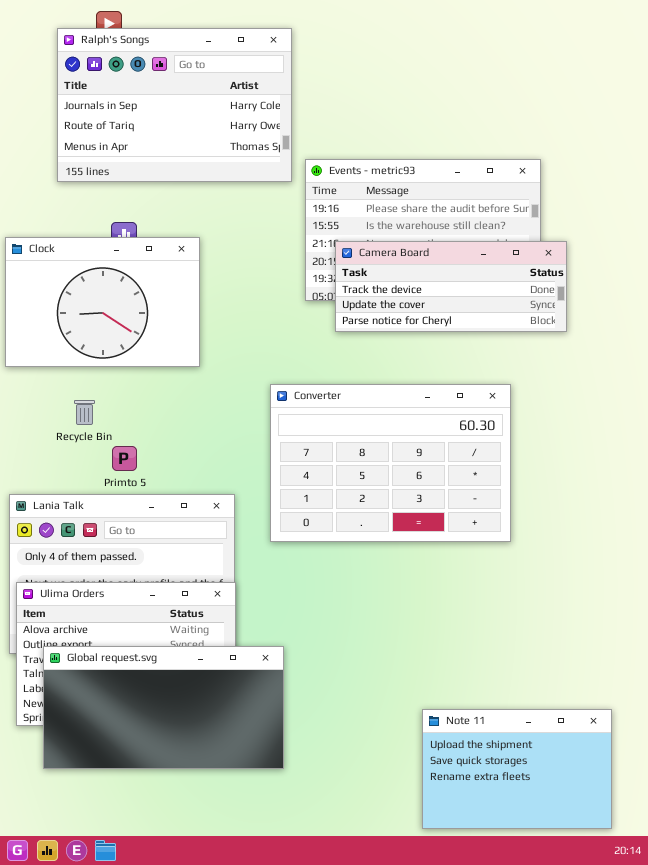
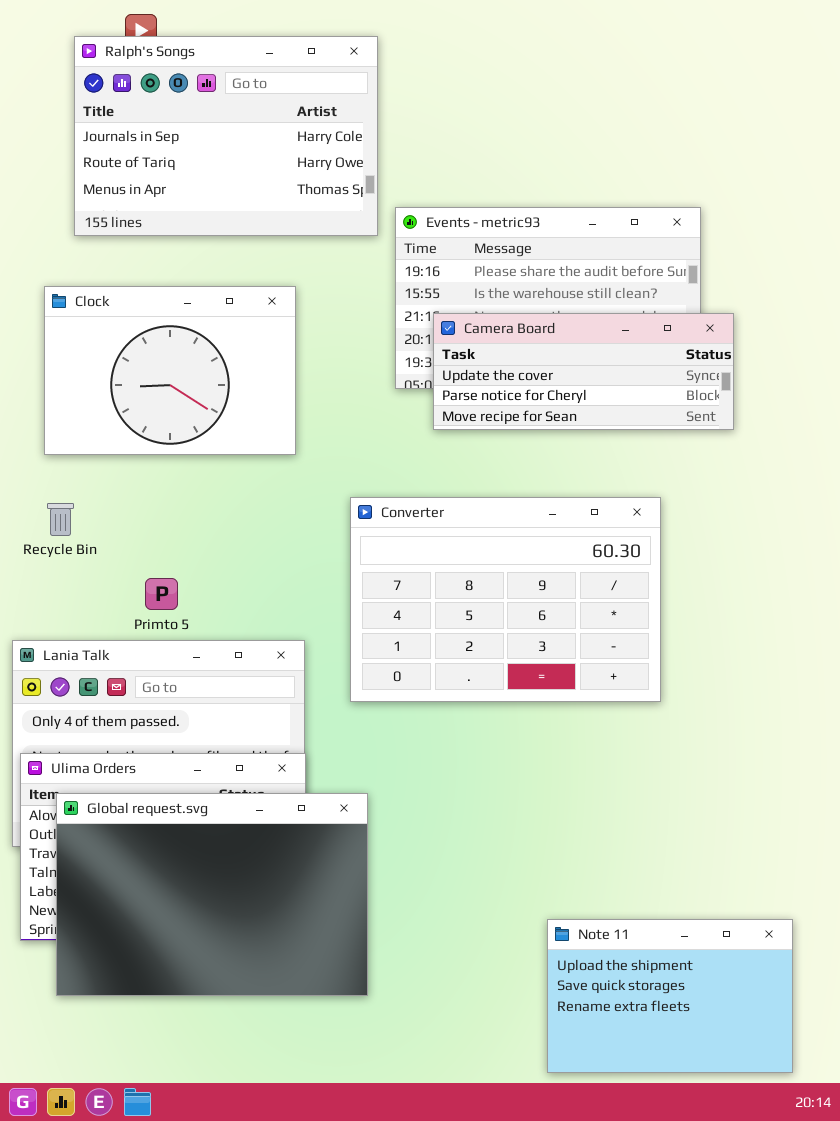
Clock: [5,237,200,367] -> [44,286,296,455], moved
Camera Board: [335,241,567,332] -> [433,313,734,430], scrolled down 1 row
Recycle Bin: [74,400,95,425] -> [47,503,74,536], moved
Global request.svg: [43,646,284,769] -> [56,793,368,996], resized

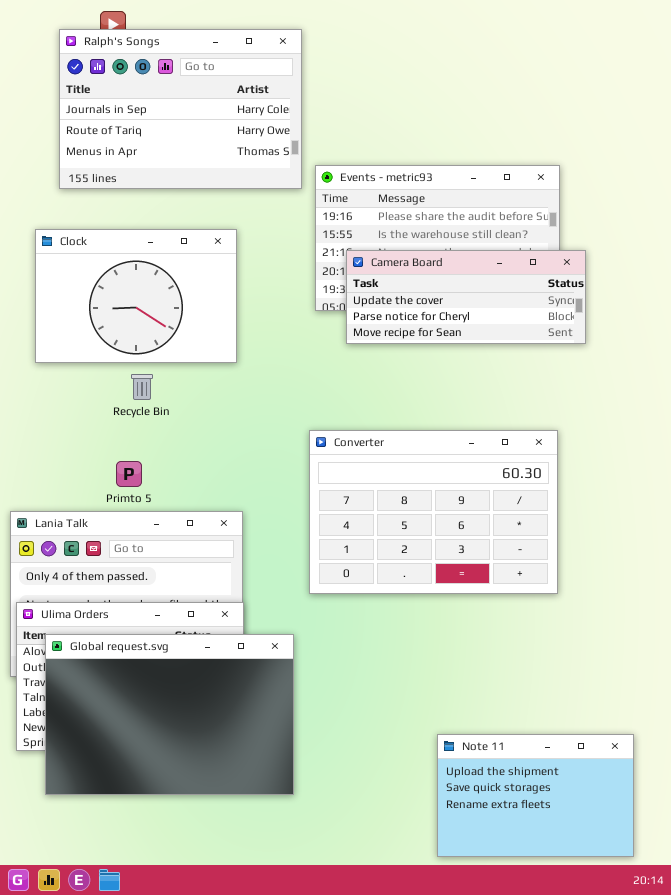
Converter: [350,497,661,702] -> [309,430,558,594], moved
Recycle Bin: [47,503,74,536] -> [131,374,153,400], moved

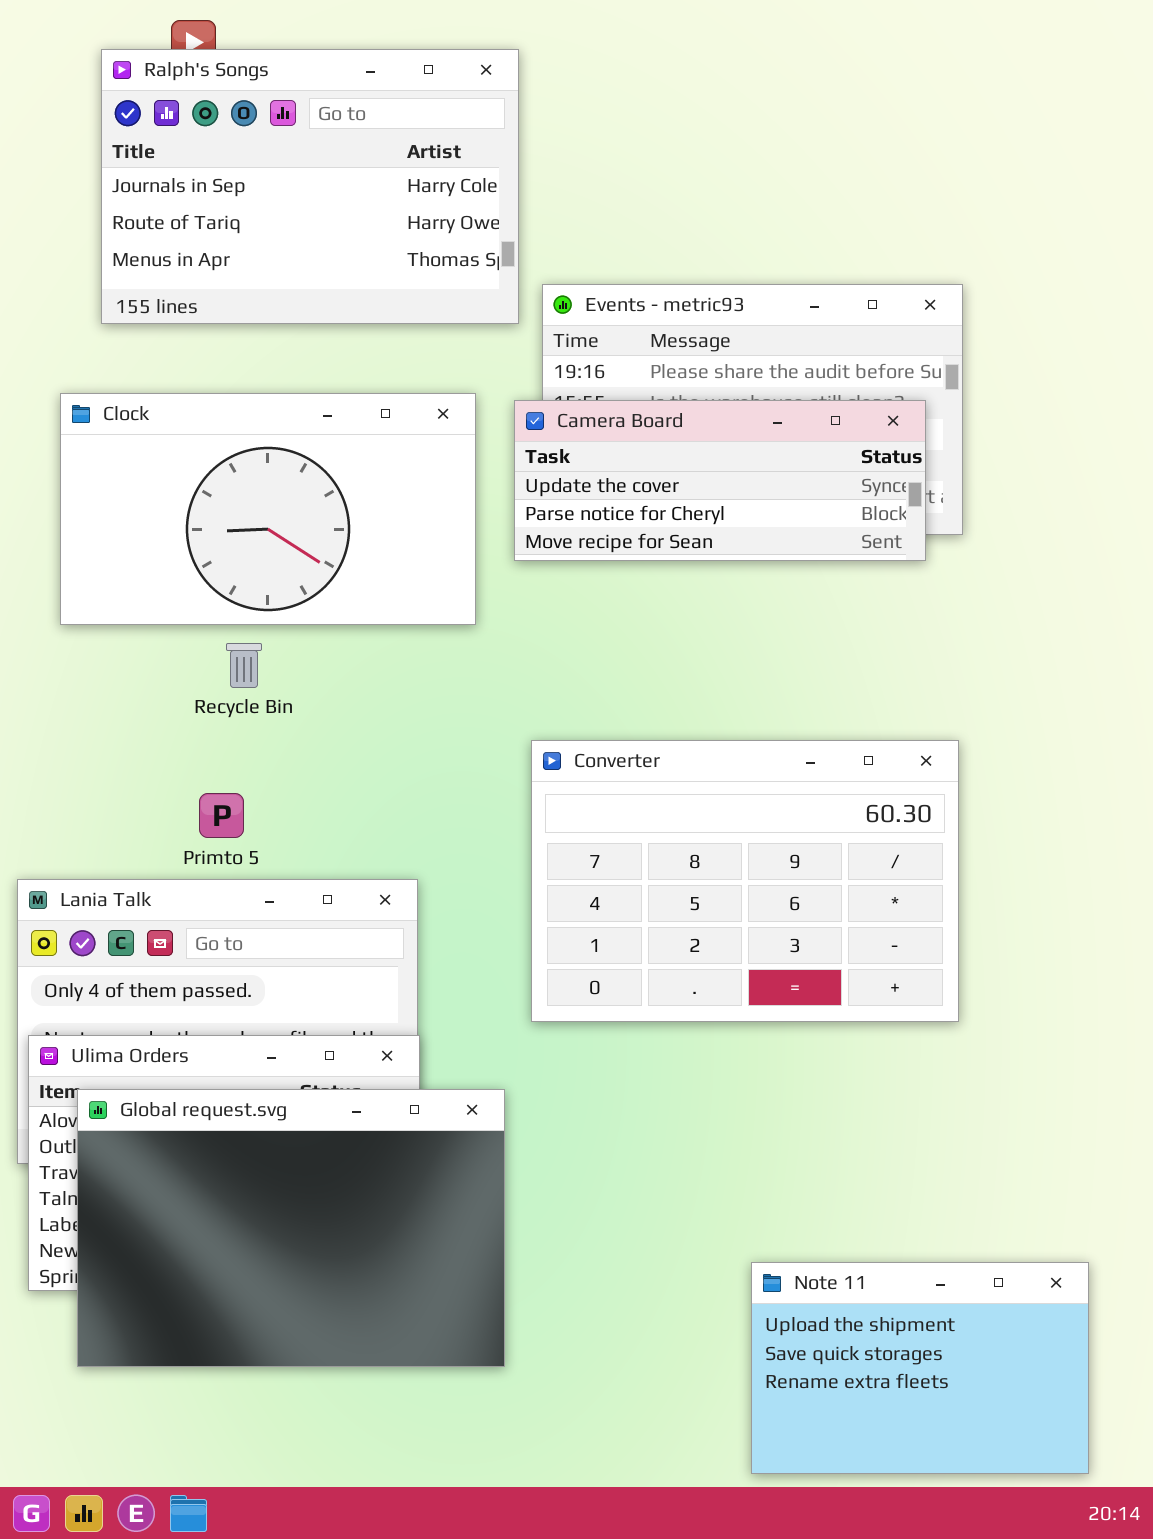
Clock: [35,229,237,363] -> [60,393,476,625], resized
Camera Board: [346,250,586,344] -> [514,400,926,561], moved

